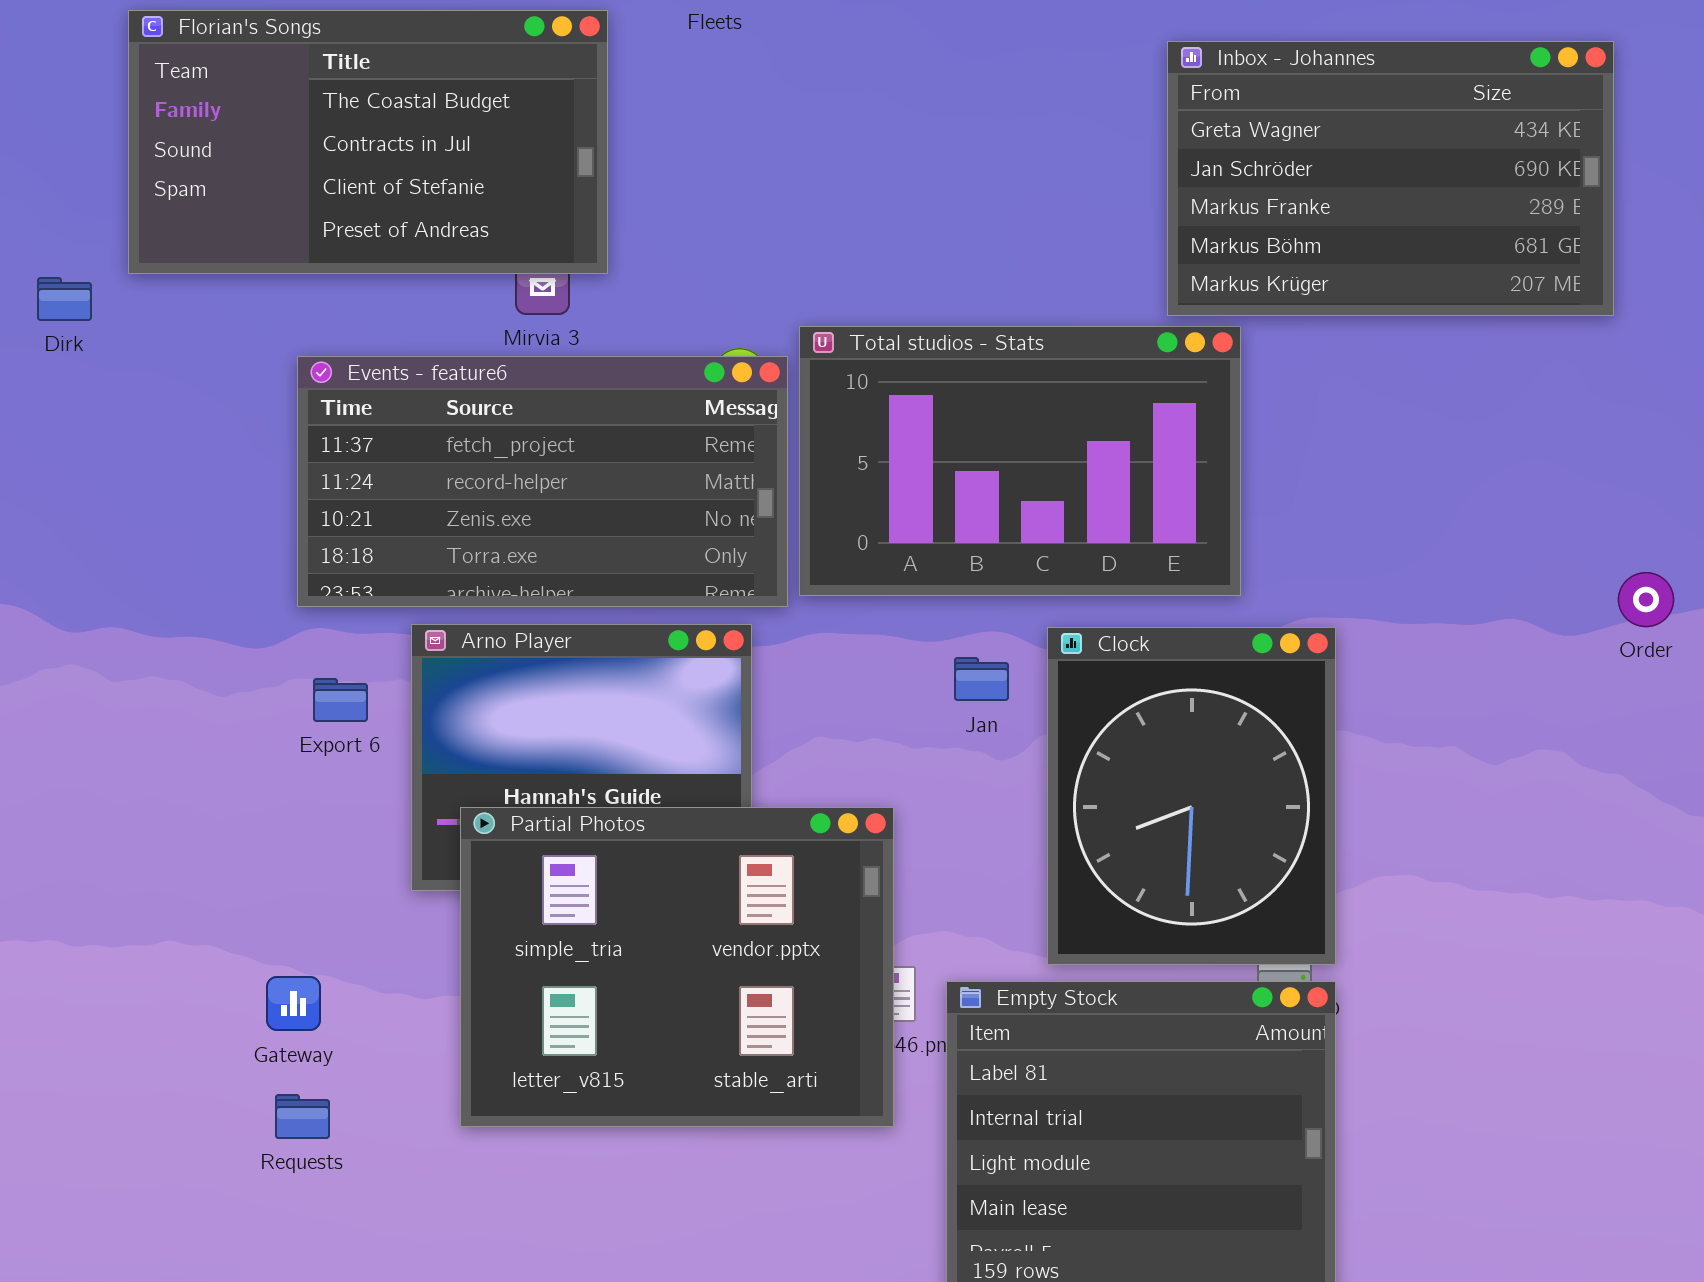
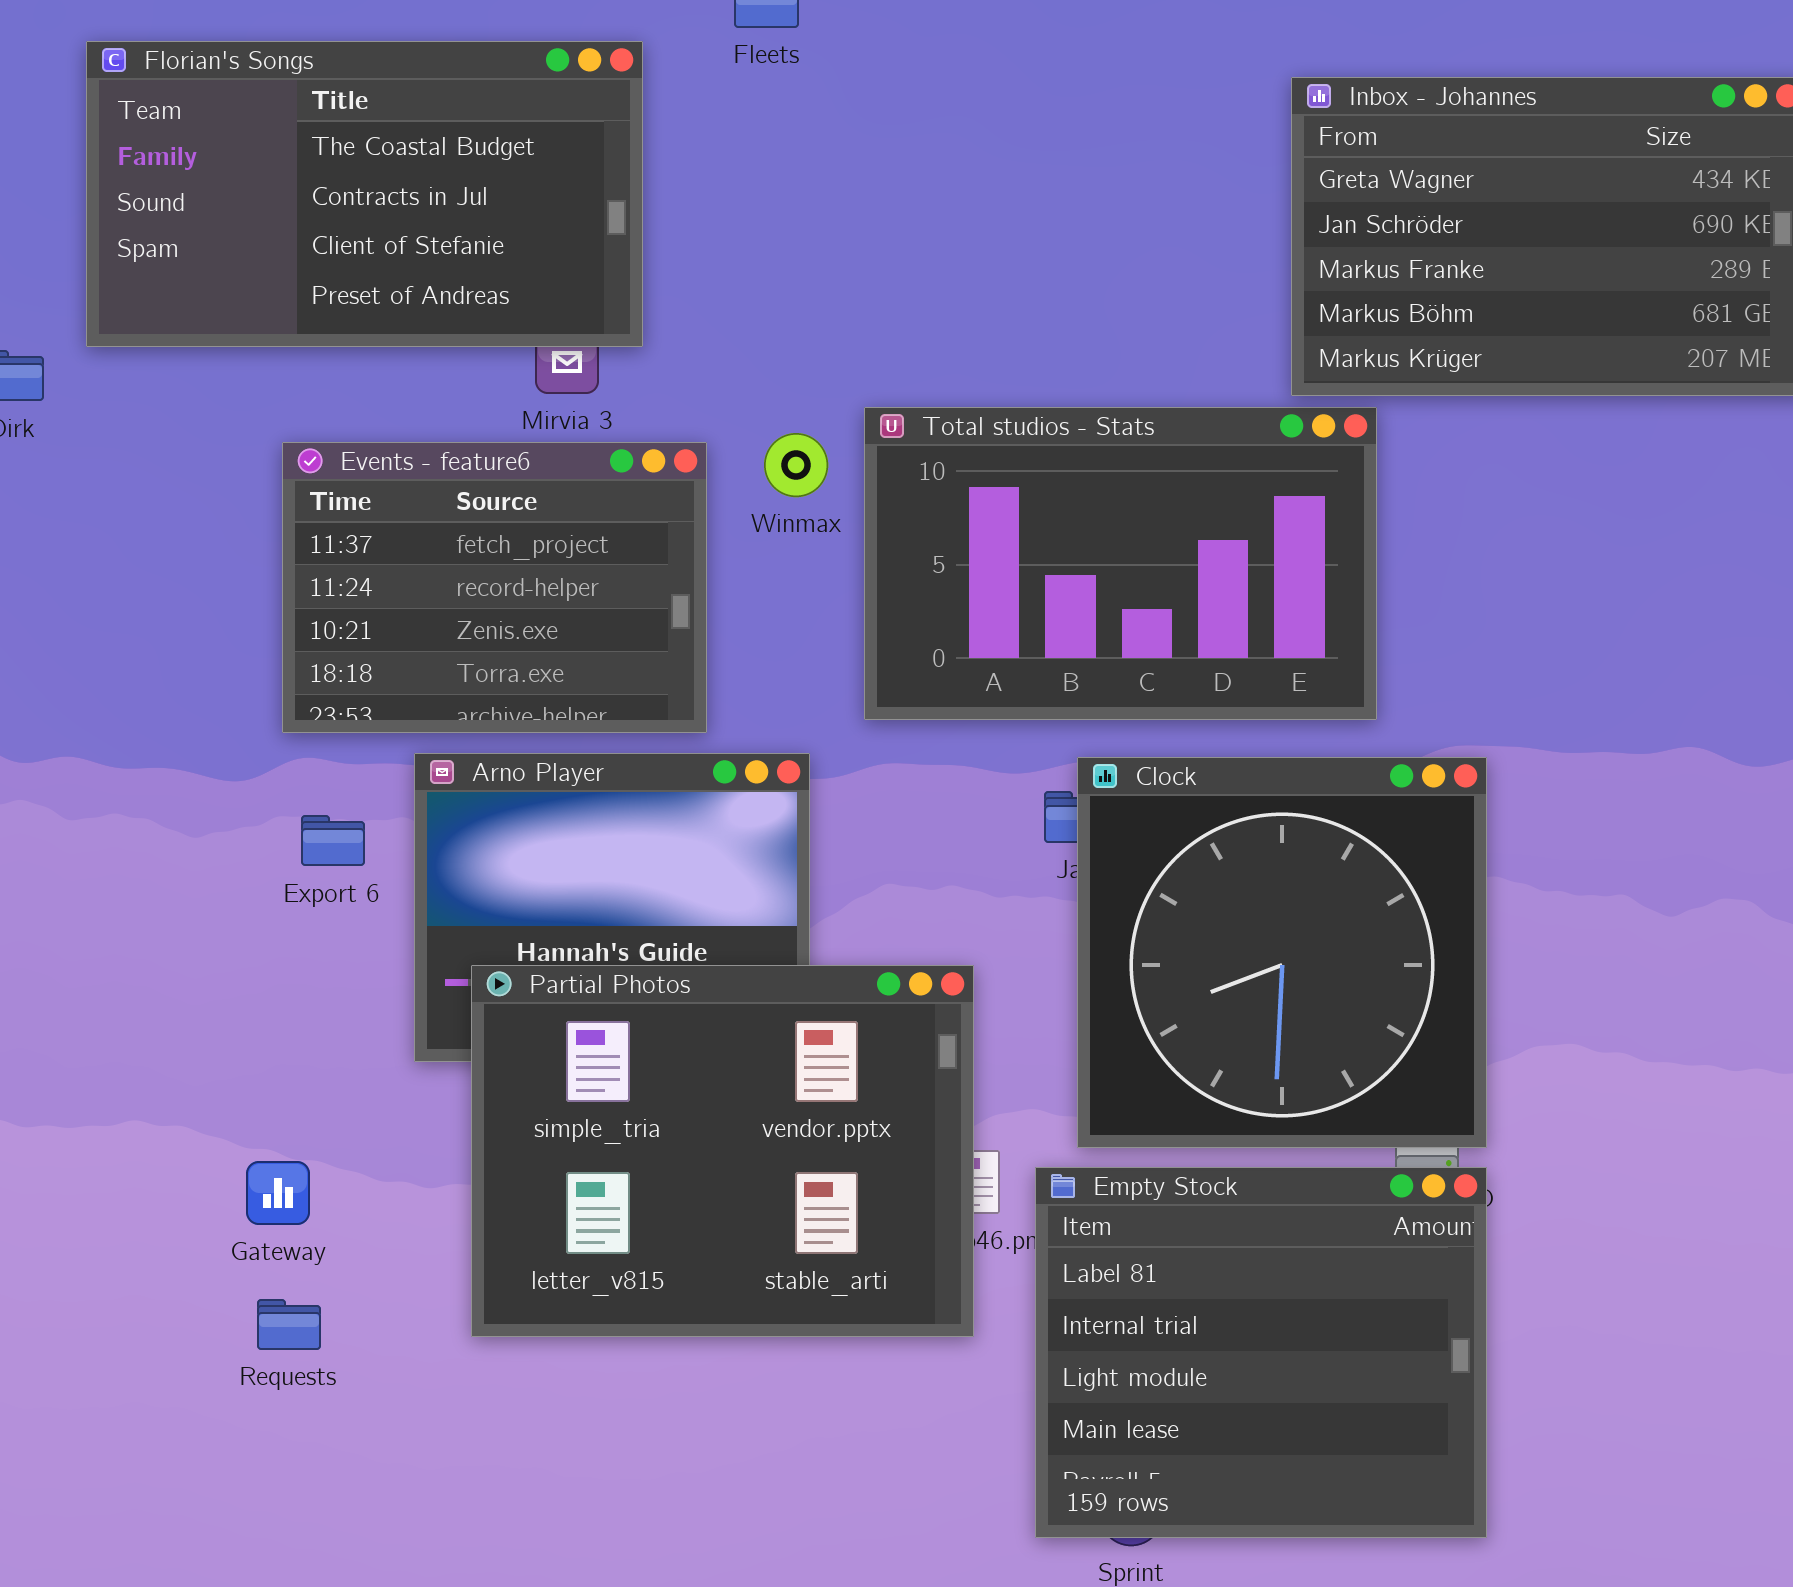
Events - feature6: [297,356,788,607] -> [282,442,707,733], resized
Clock: [1047,627,1336,965] -> [1077,757,1487,1148], resized

